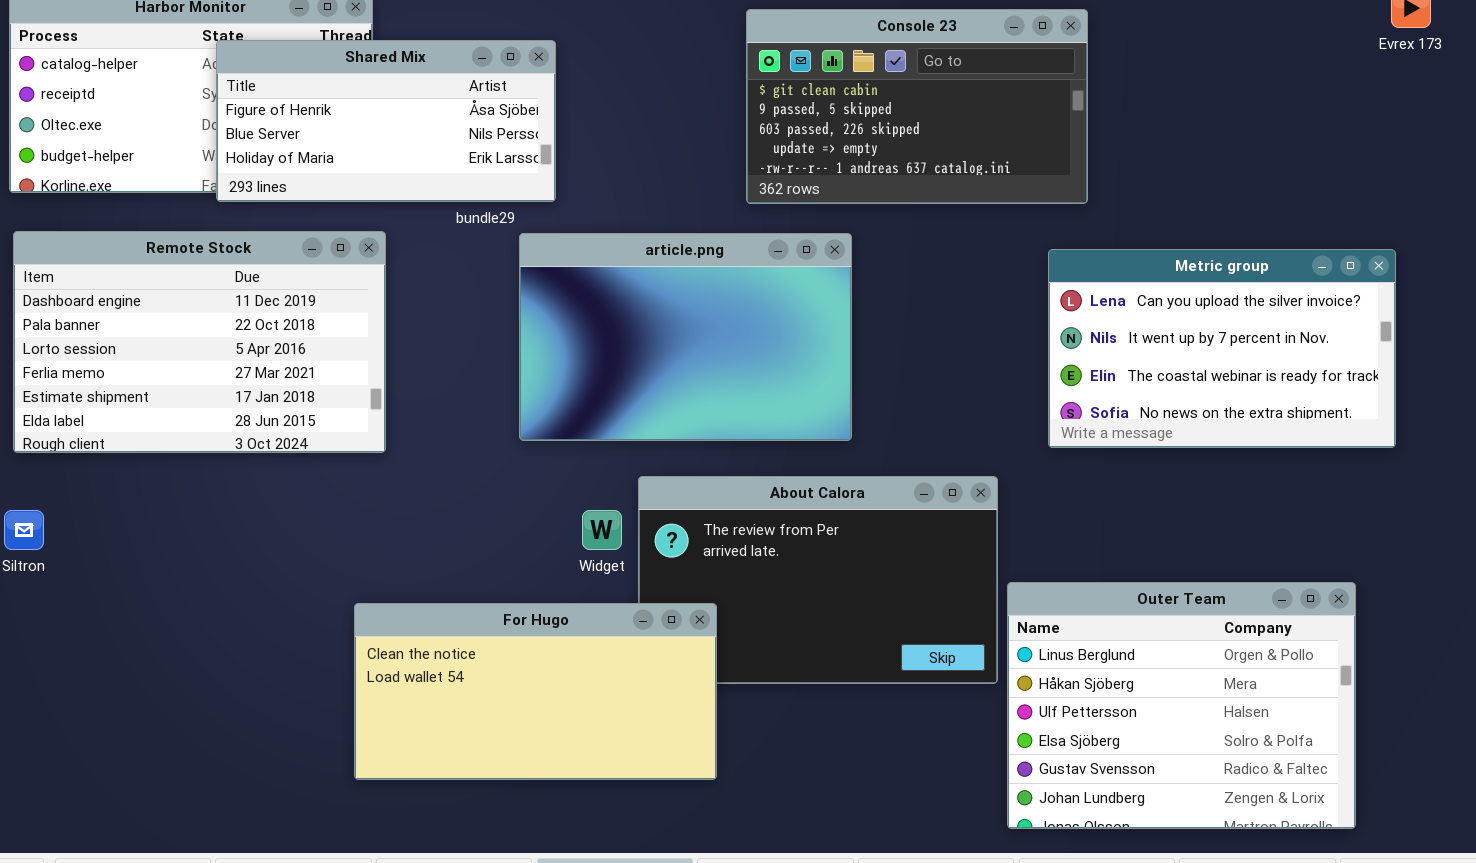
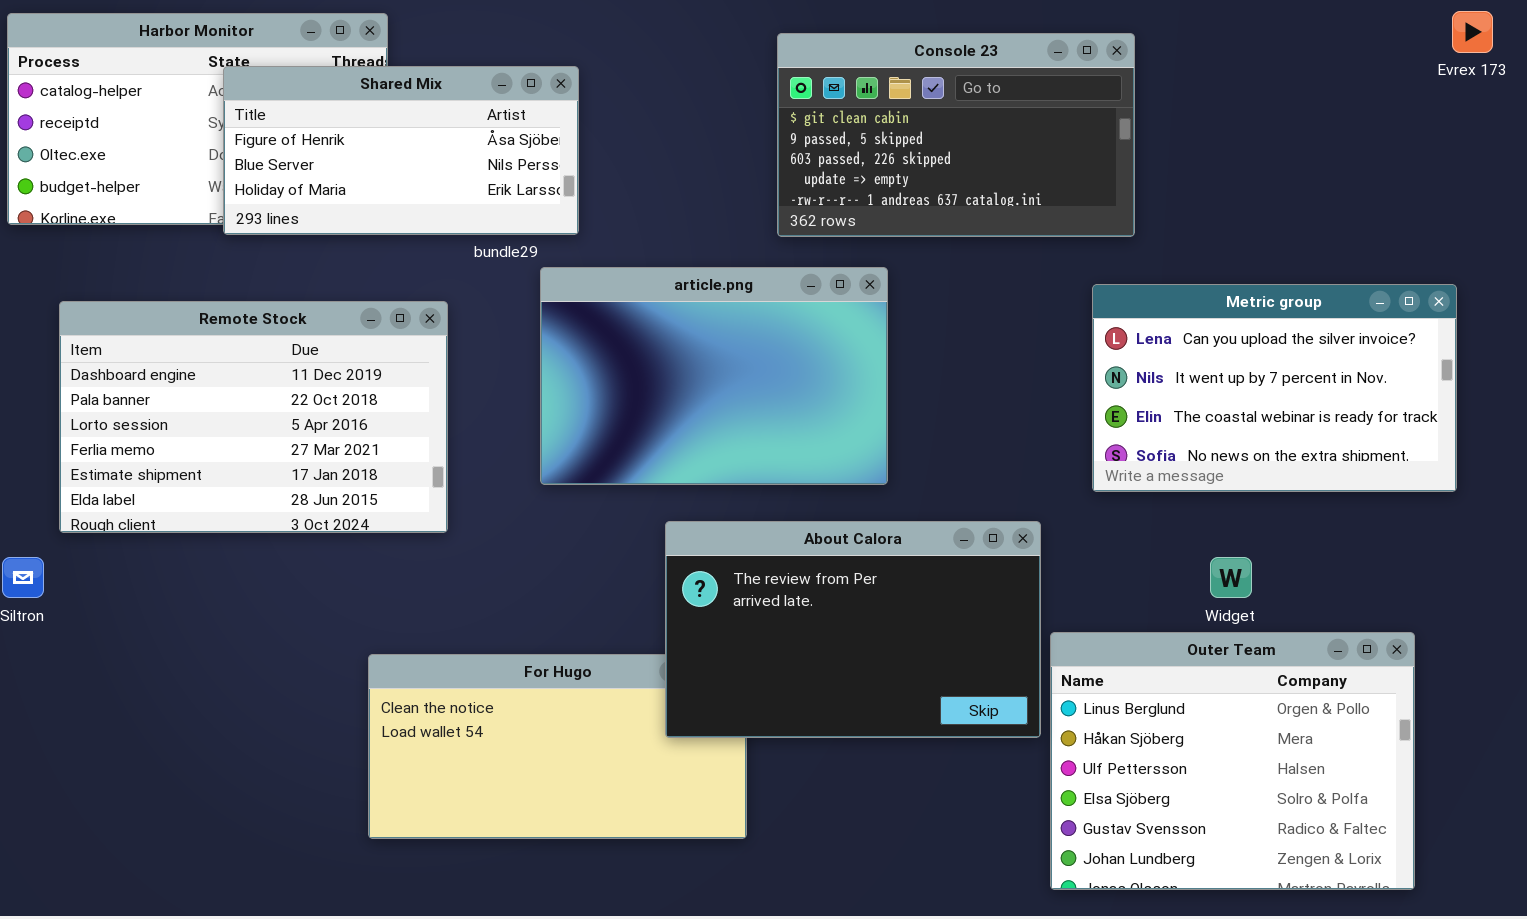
Remote Stock: [13,231,386,453] -> [59,301,448,533], moved
About Calora: [638,476,998,684] -> [665,521,1041,738], raised
Widget: [582,510,622,550] -> [1210,557,1252,598], moved

